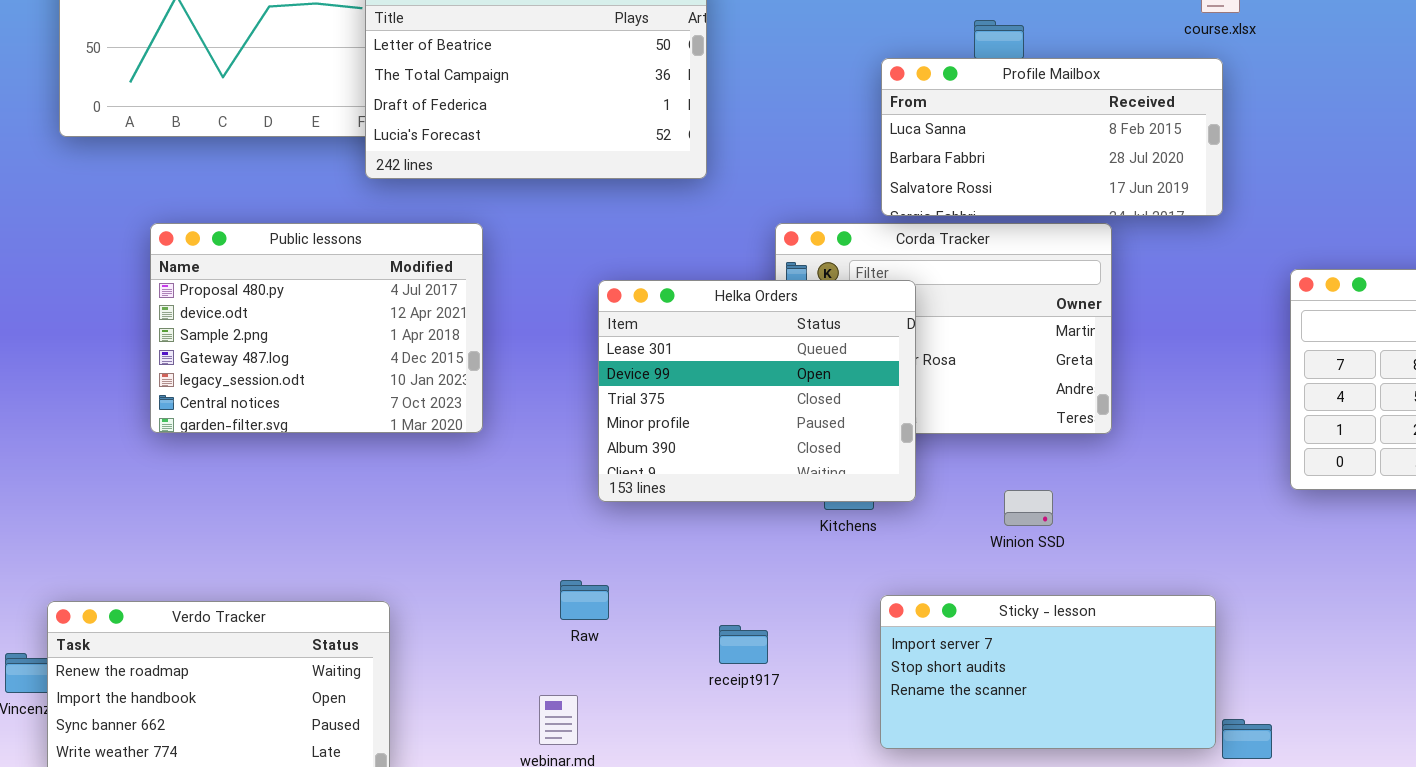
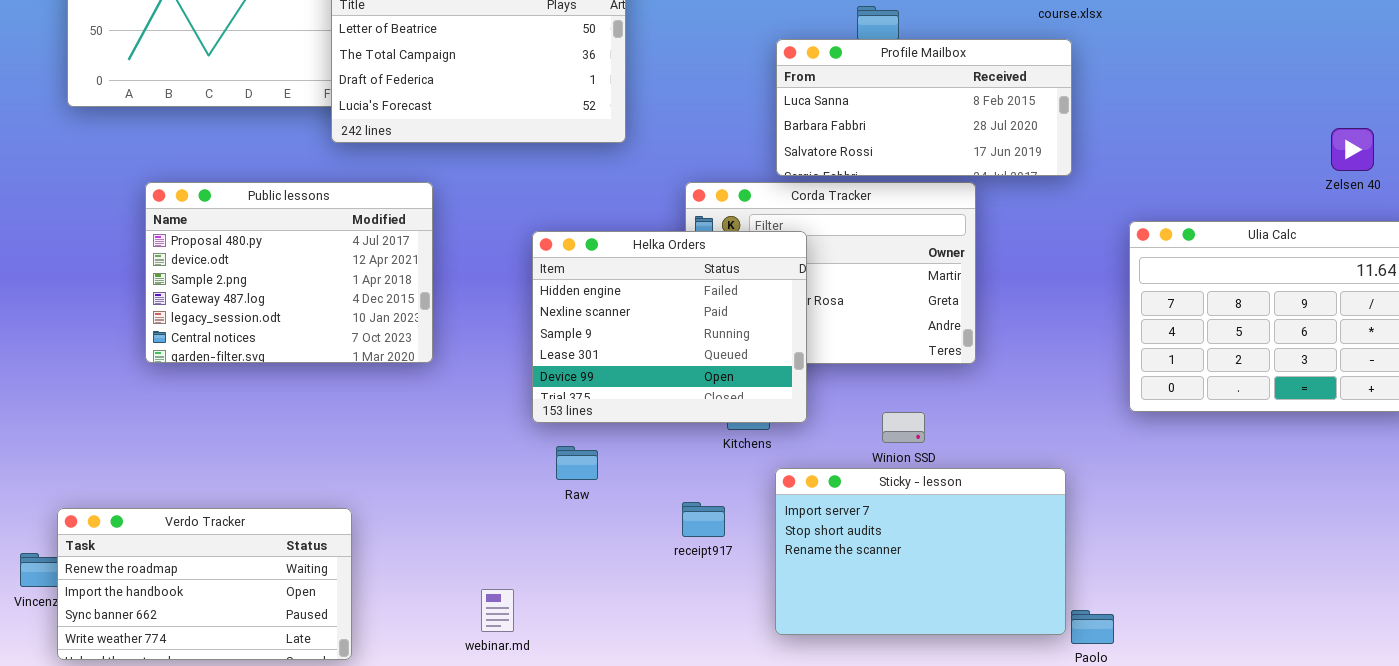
Helka Orders: [598,280,916,502] -> [532,231,807,423], scrolled up 3 rows
Raw: [560,580,609,620] -> [556,446,598,480], moved
Sticky - lesson: [880,595,1216,749] -> [775,468,1066,635], resized
receipt917: [719,625,768,664] -> [682,502,725,537], moved

